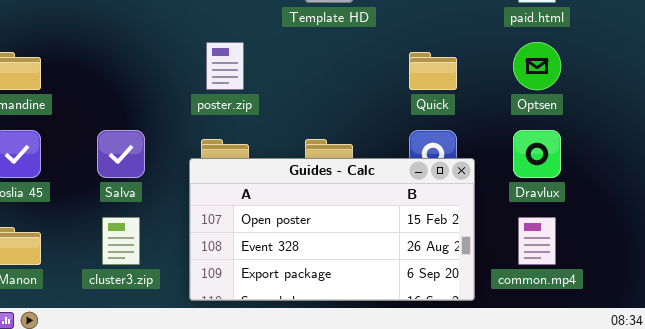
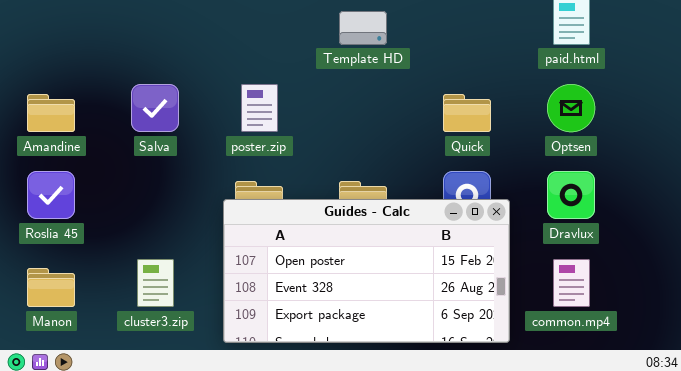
Salva: [97,130,145,178] -> [131,84,179,132], moved

